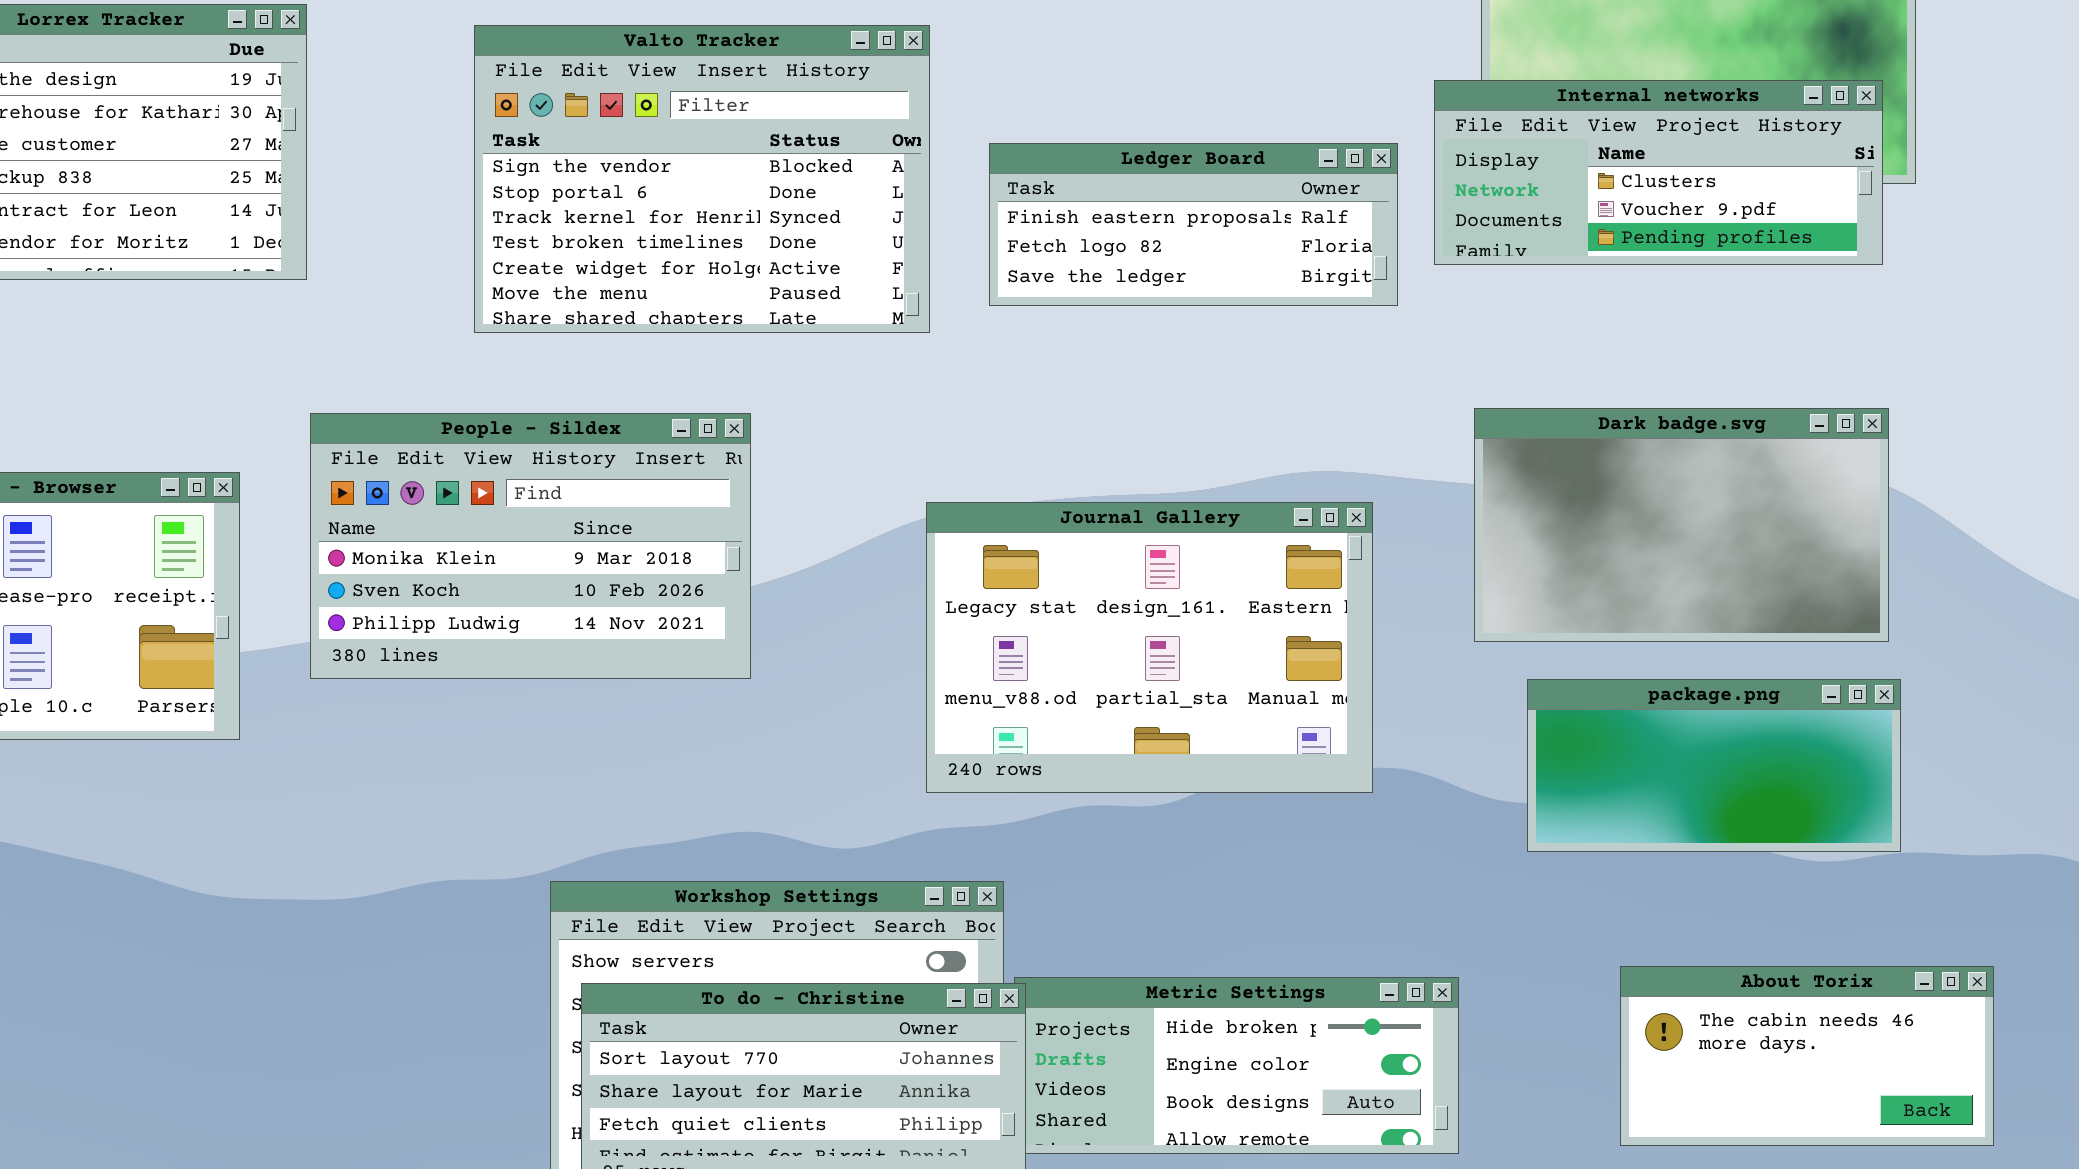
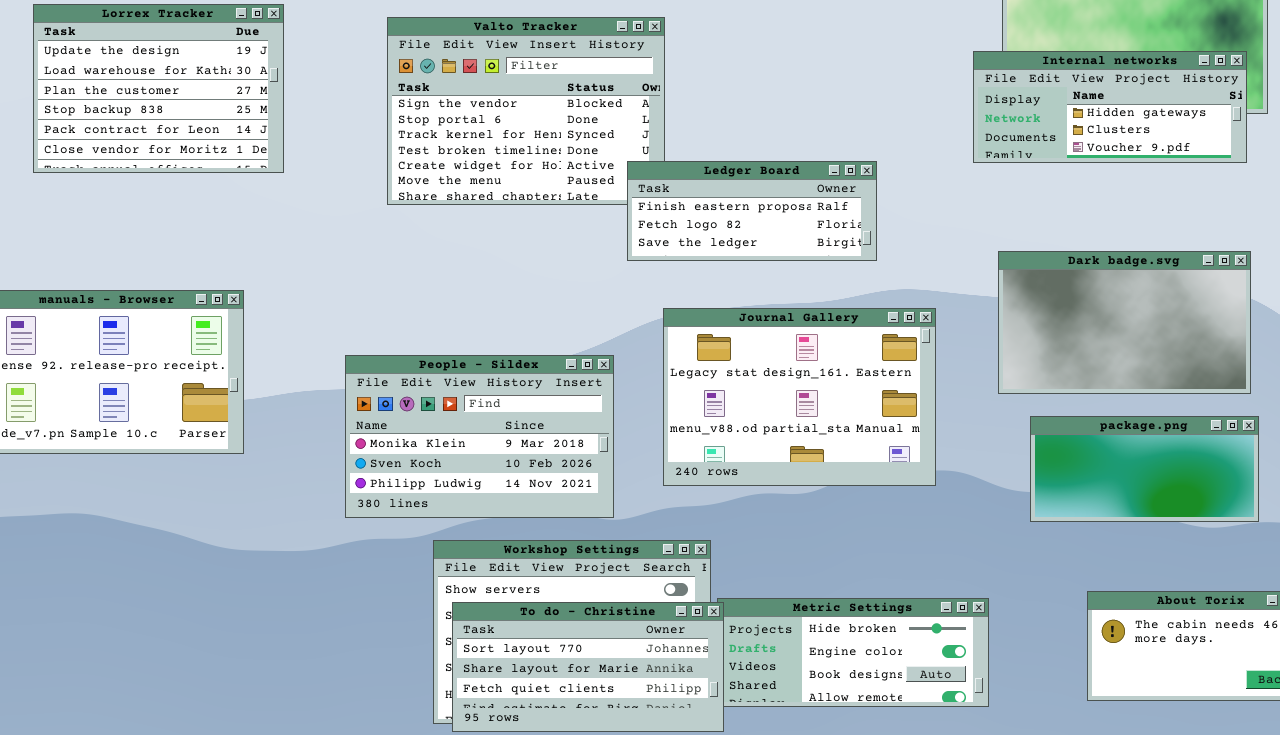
Internal networks: [1434,80,1883,265] -> [973,51,1247,163], scrolled up 1 row
Ledger Board: [989,143,1398,306] -> [627,161,877,261], moved
People - Sildex: [310,413,751,679] -> [345,355,614,518], moved

